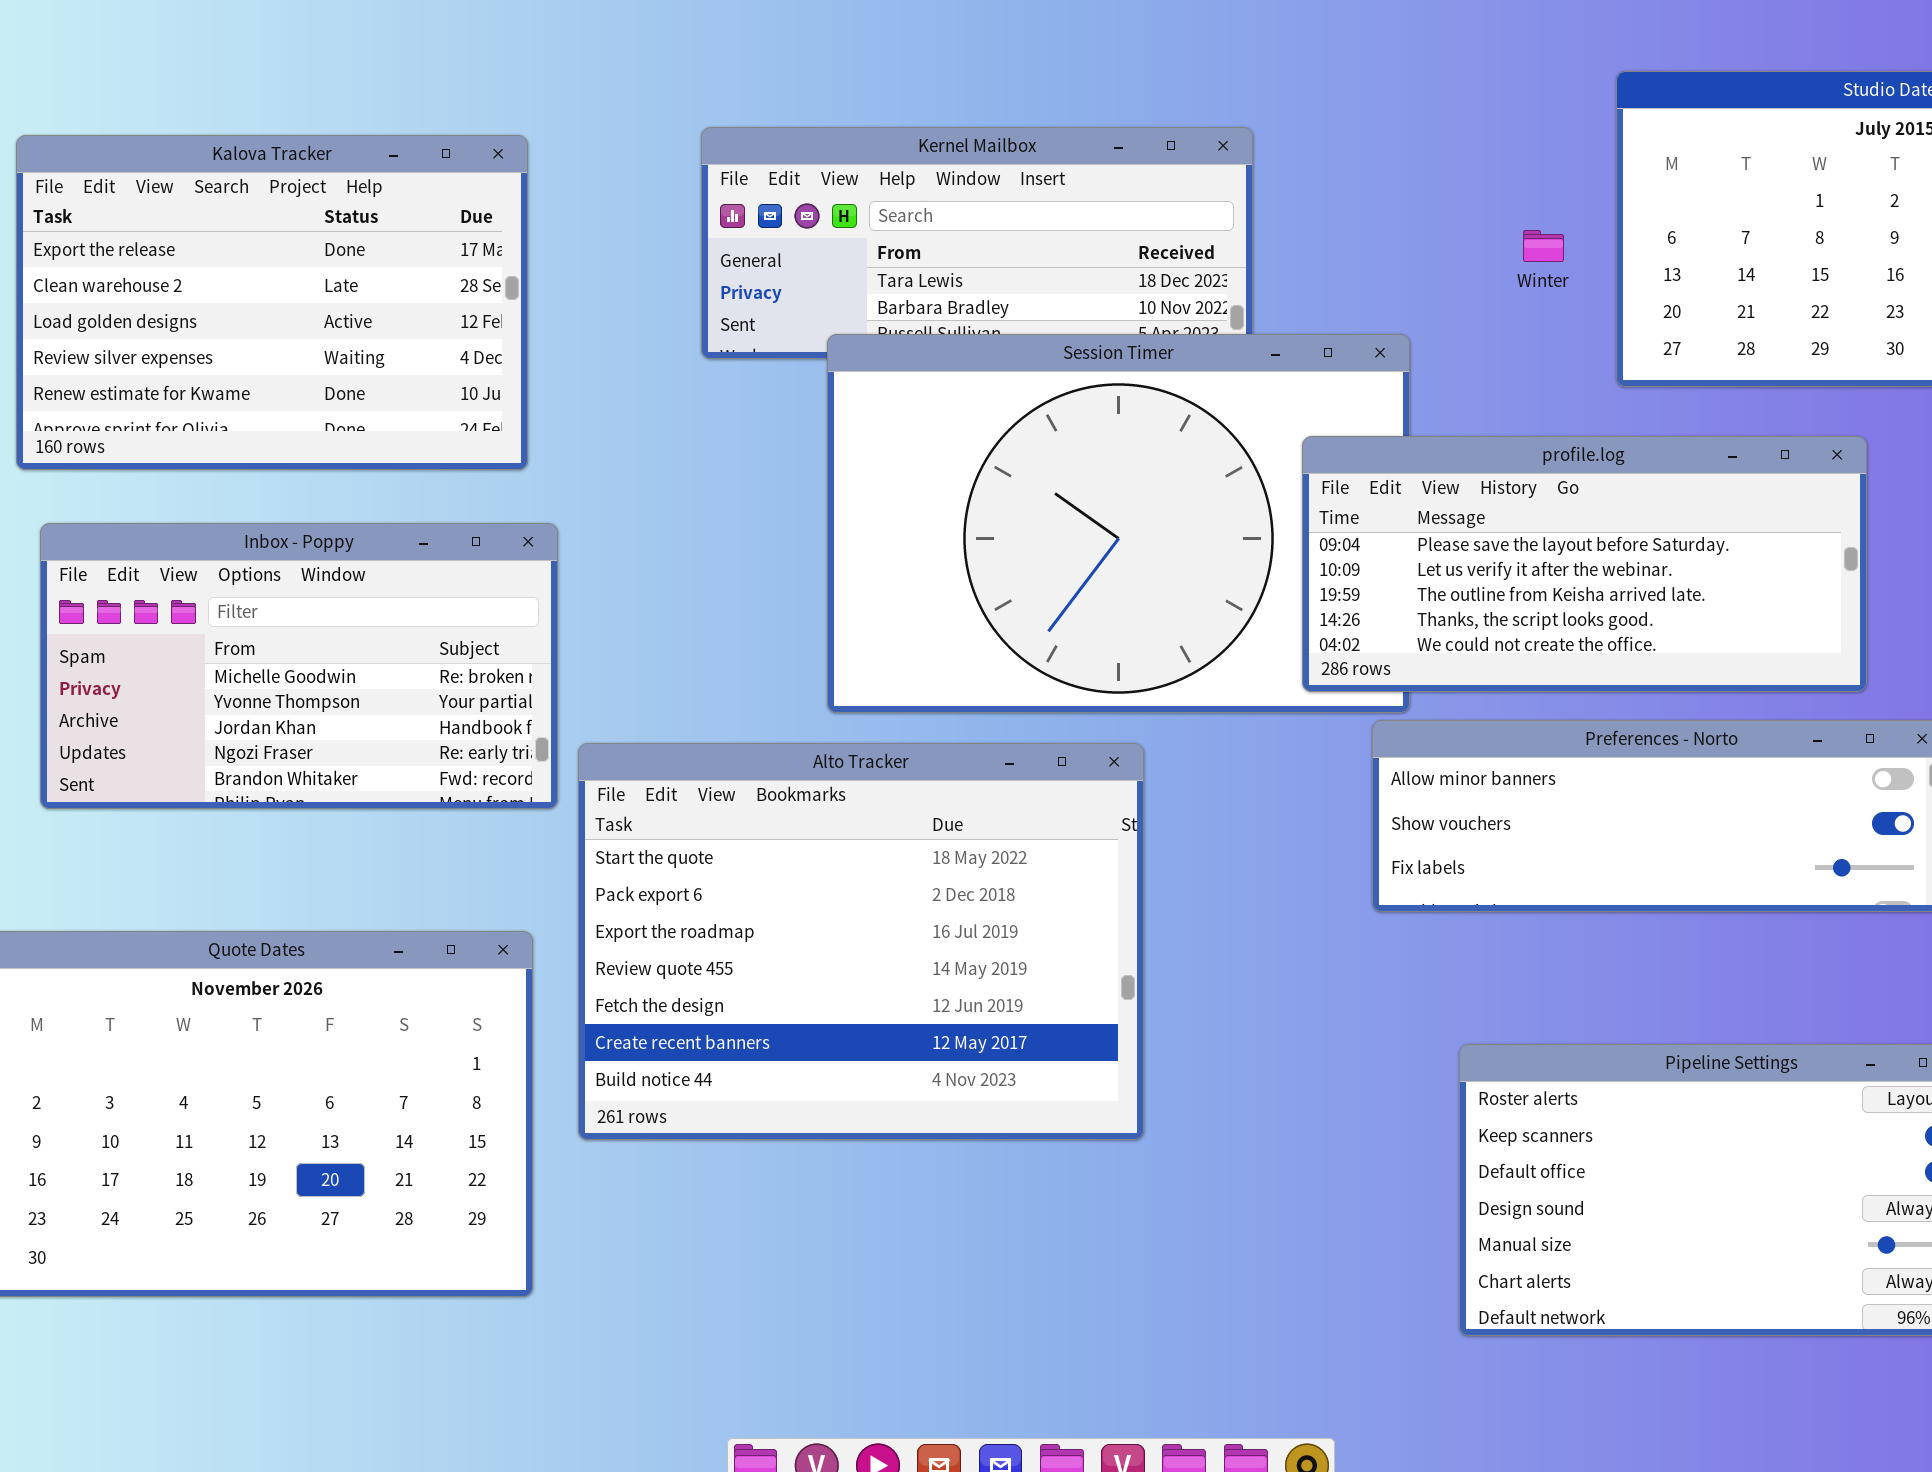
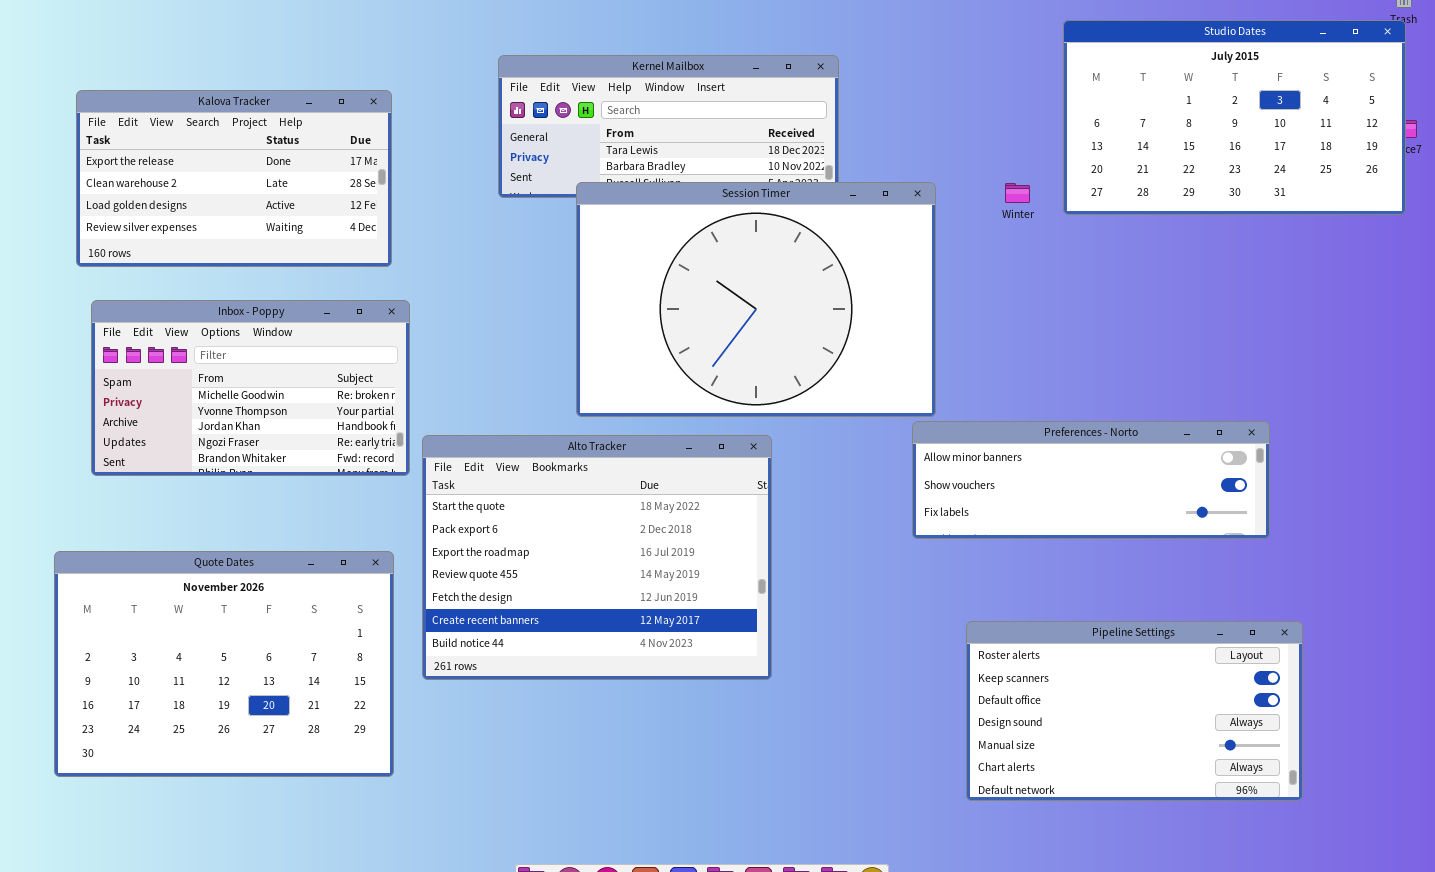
Kalova Tracker: [16,135,528,470] -> [76,90,392,267], resized
Winter: [1523,230,1564,262] -> [1005,183,1030,203], moved
profile.log: [1302,436,1867,692] -> none, closed

